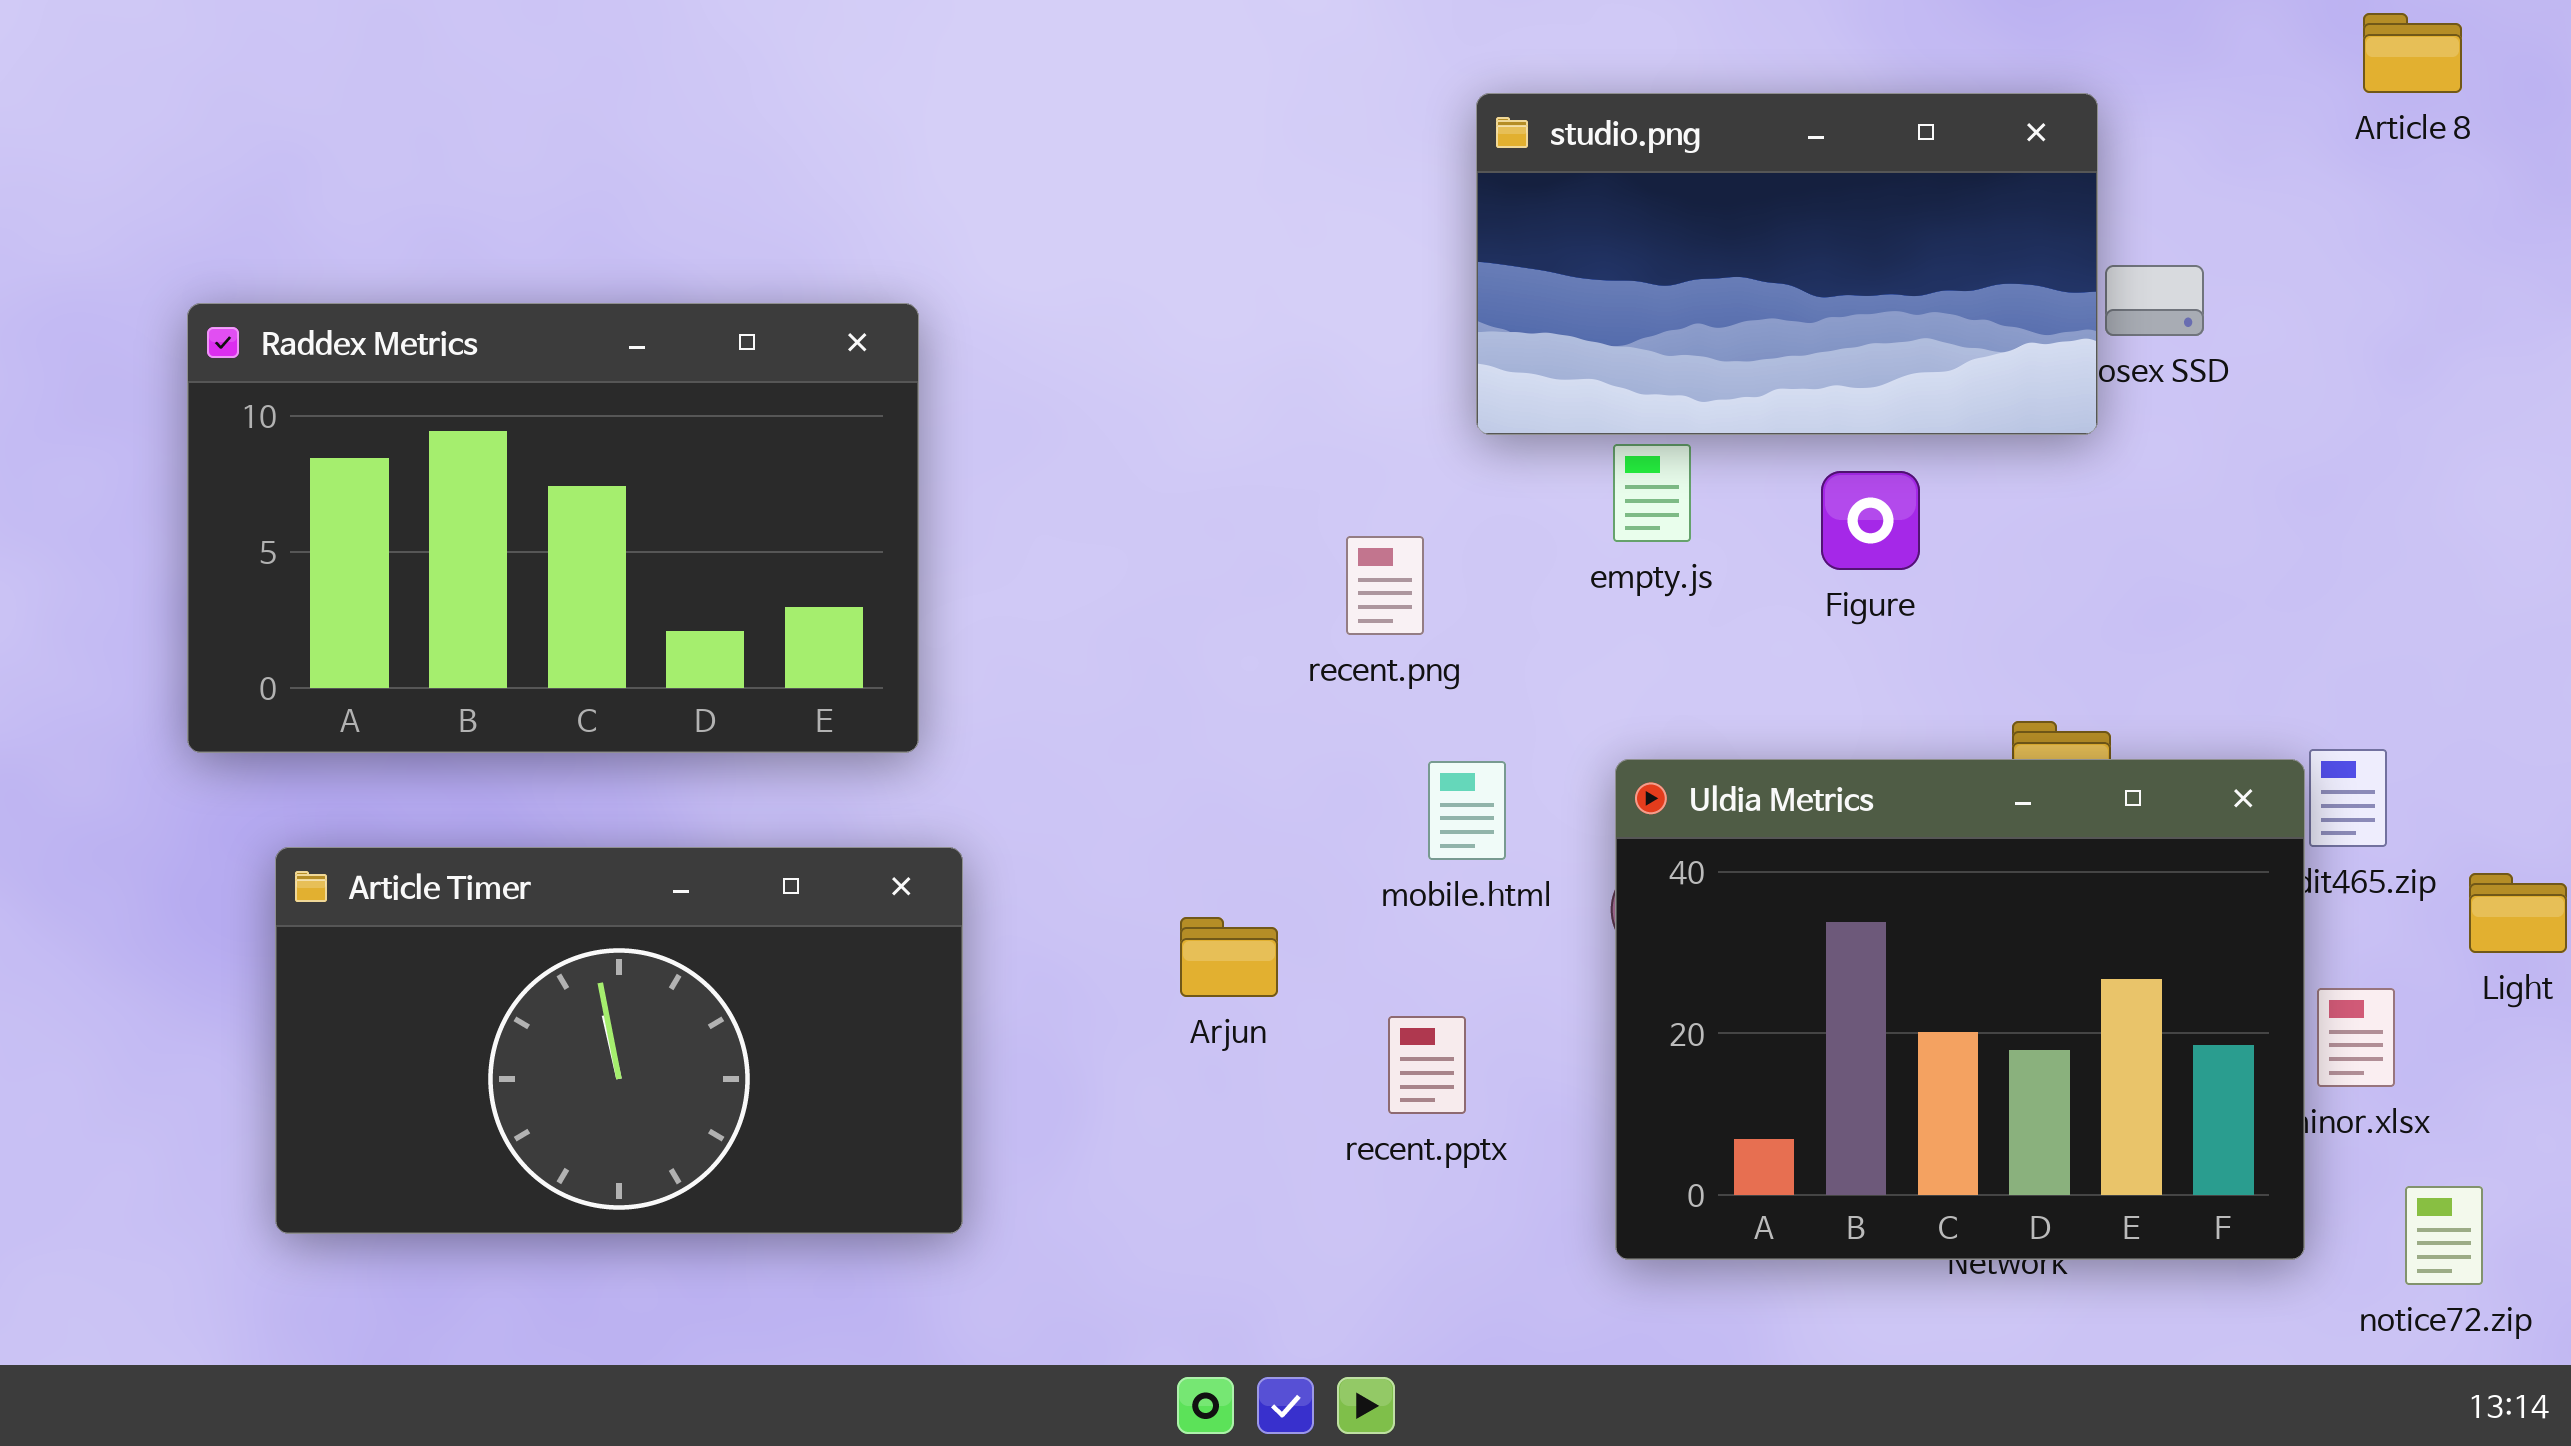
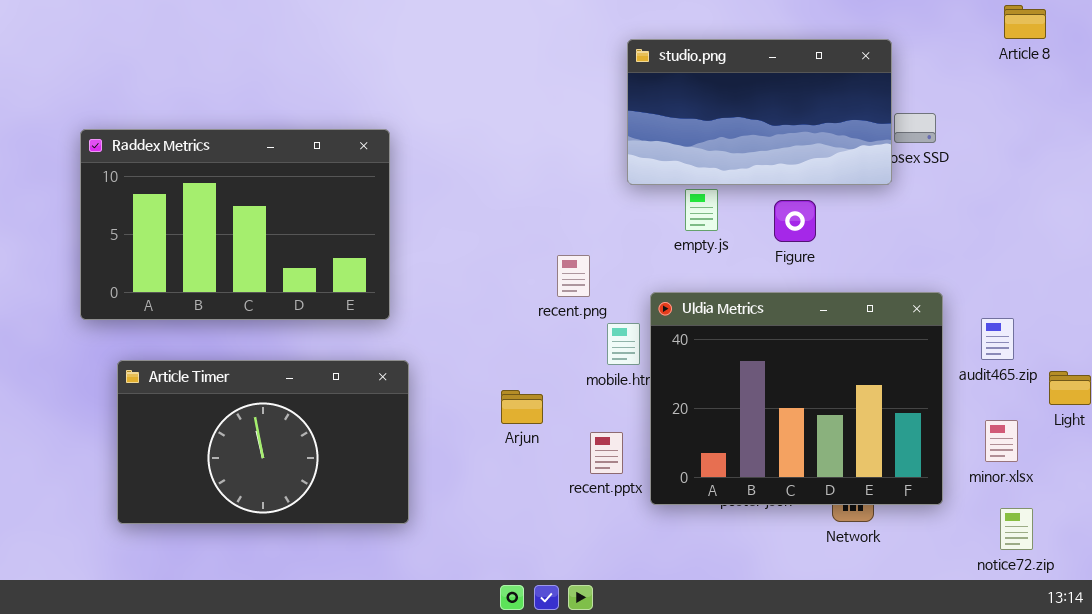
recent.png: [1346,536,1424,635] -> [557,255,590,297], moved
Uldia Metrics: [1615,759,2305,1260] -> [650,292,943,505], moved
notice72.zip: [2405,1186,2483,1285] -> [1000,508,1033,550], moved

